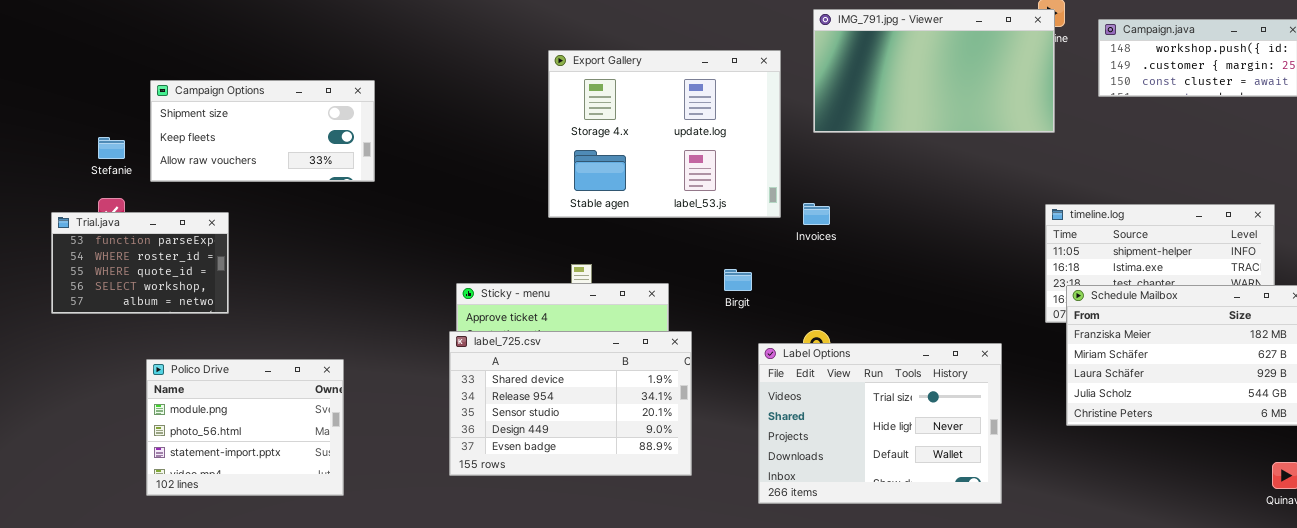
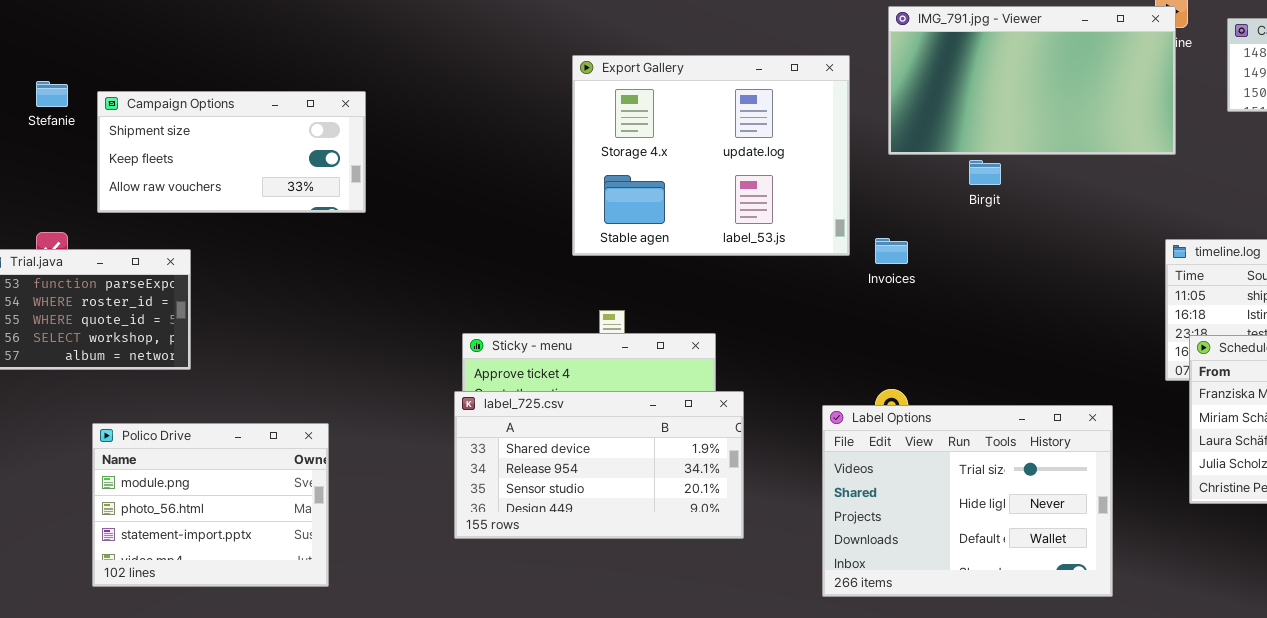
Stefanie: [98,137,125,159] -> [36,81,68,107], moved
Birgit: [724,269,752,291] -> [969,160,1001,185], moved
label_725.csv: [449,331,692,476] -> [454,391,744,539], resized

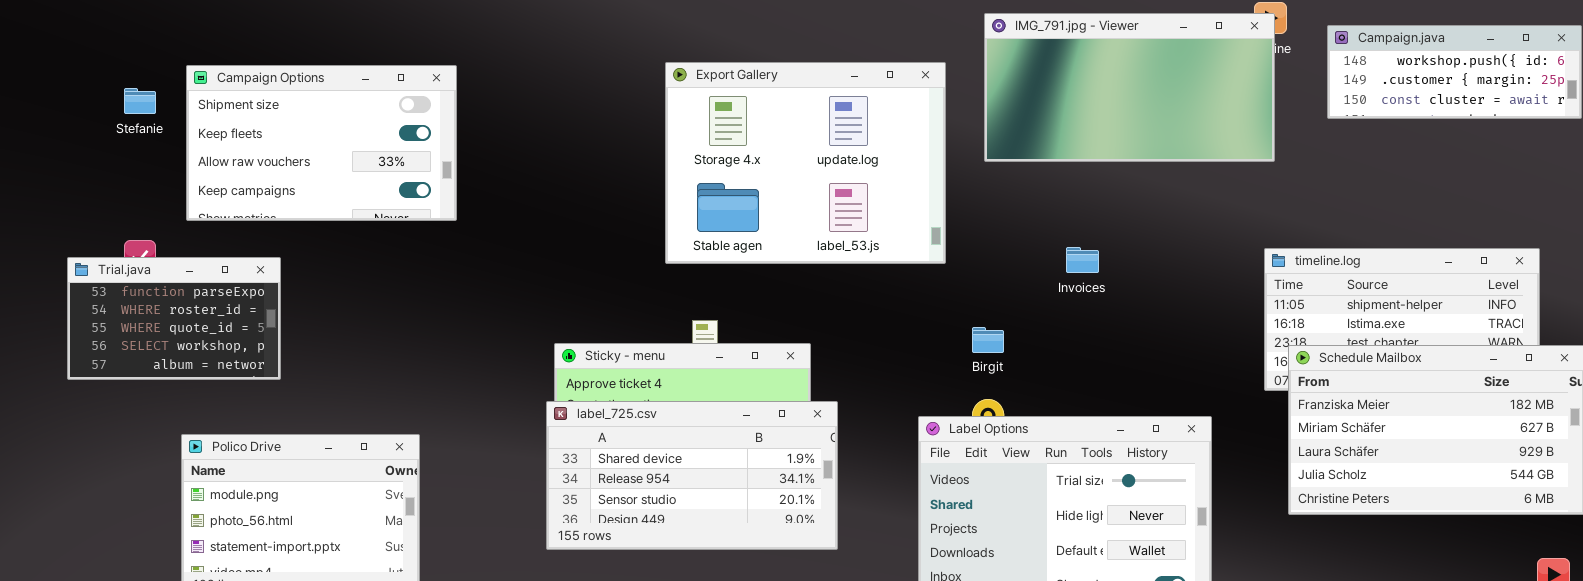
Campaign Options: [97,91,366,213] -> [186,65,457,221], resized
Birgit: [969,160,1001,185] -> [972,327,1004,353], moved
Invoices: [875,238,908,264] -> [1066,247,1099,273], moved

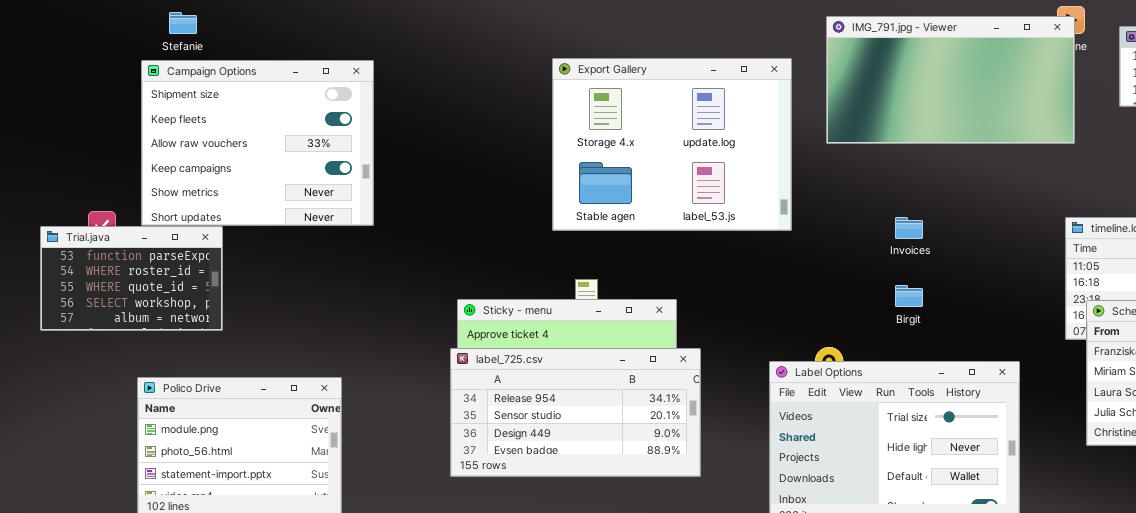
Campaign Options: [186,65,457,221] -> [141,60,374,226], resized
Stefanie: [124,88,156,114] -> [169,12,197,34], moved
Birgit: [972,327,1004,353] -> [895,285,923,307], moved
label_725.csv: [546,401,838,550] -> [450,348,701,477], scrolled down 1 row

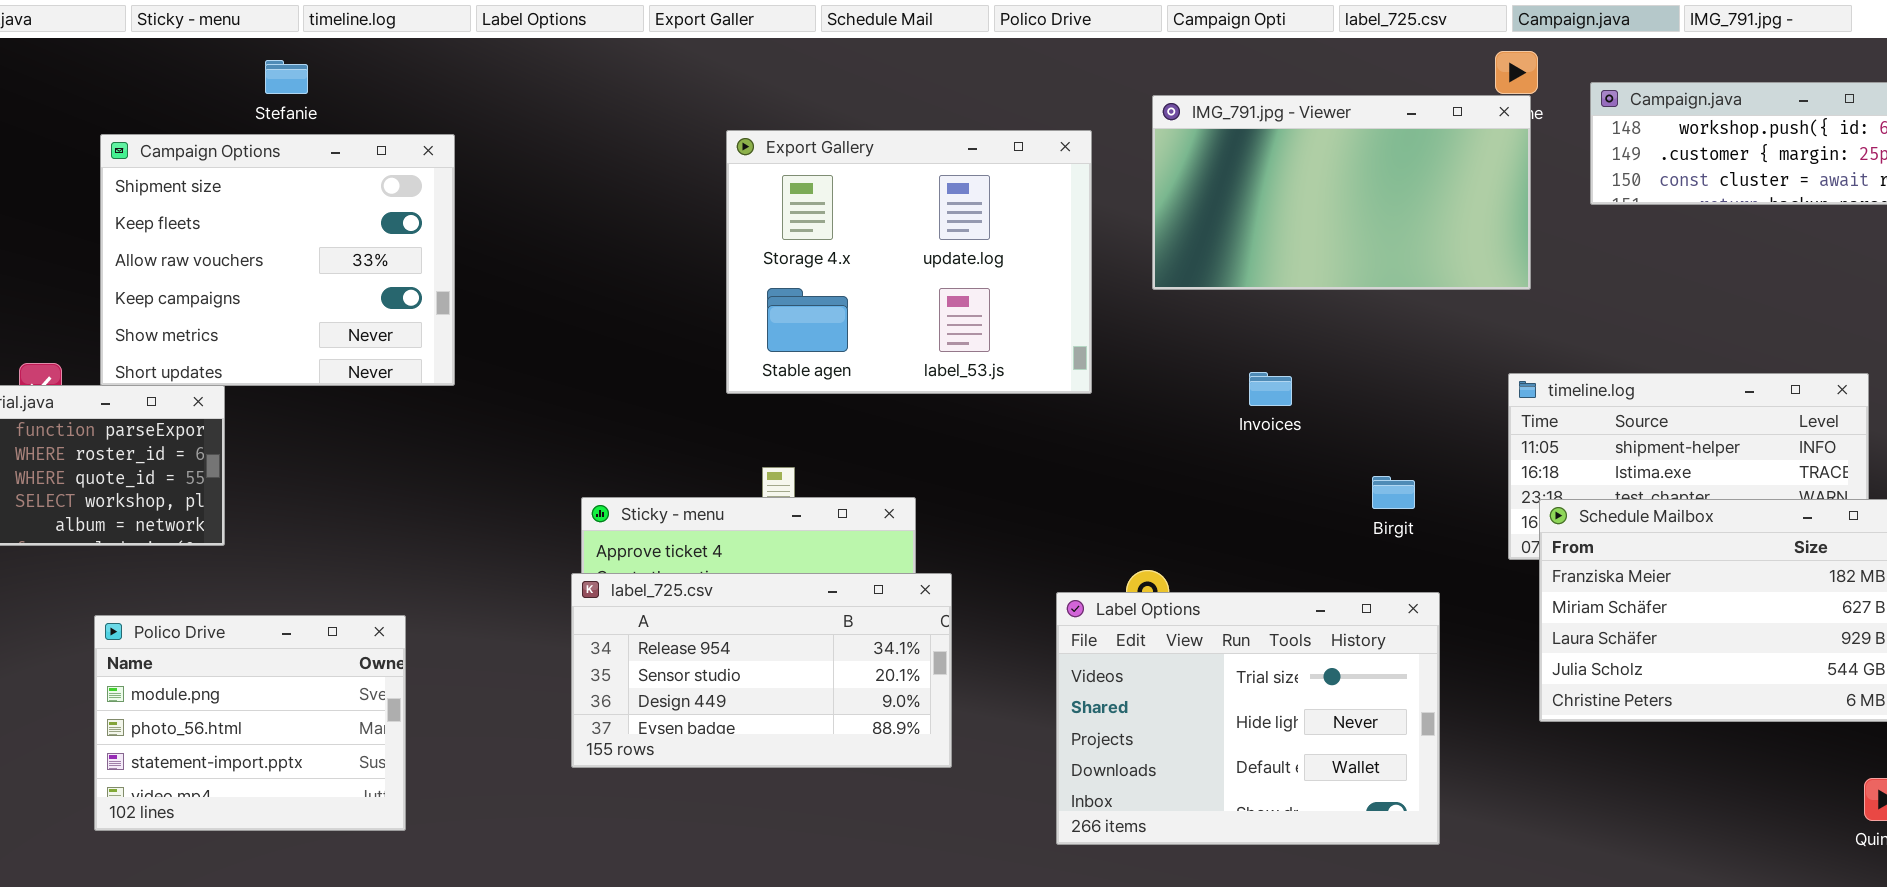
Stefanie: [169,12,197,34] -> [265,60,308,94], moved
IMG_791.jpg - Viewer: [826,16,1075,144] -> [1152,95,1531,290], moved
Birgit: [895,285,923,307] -> [1372,476,1415,509], moved

